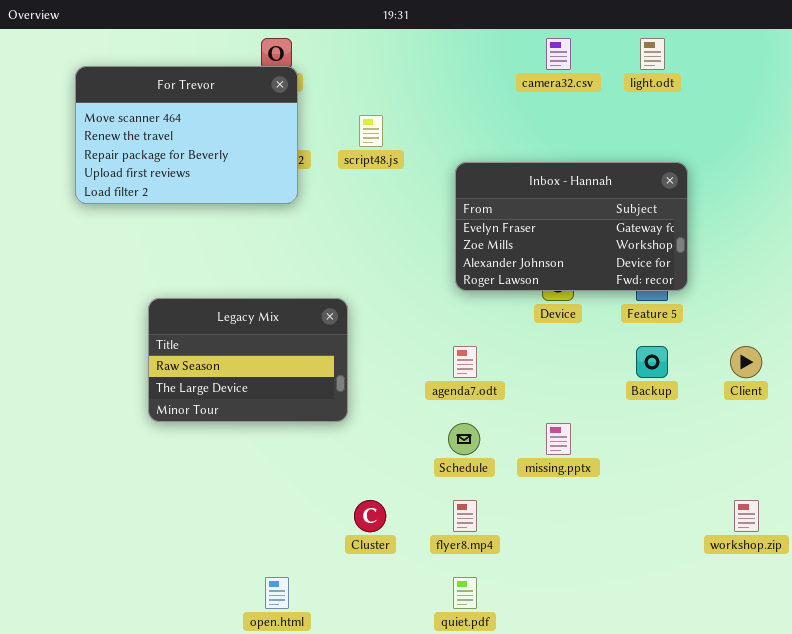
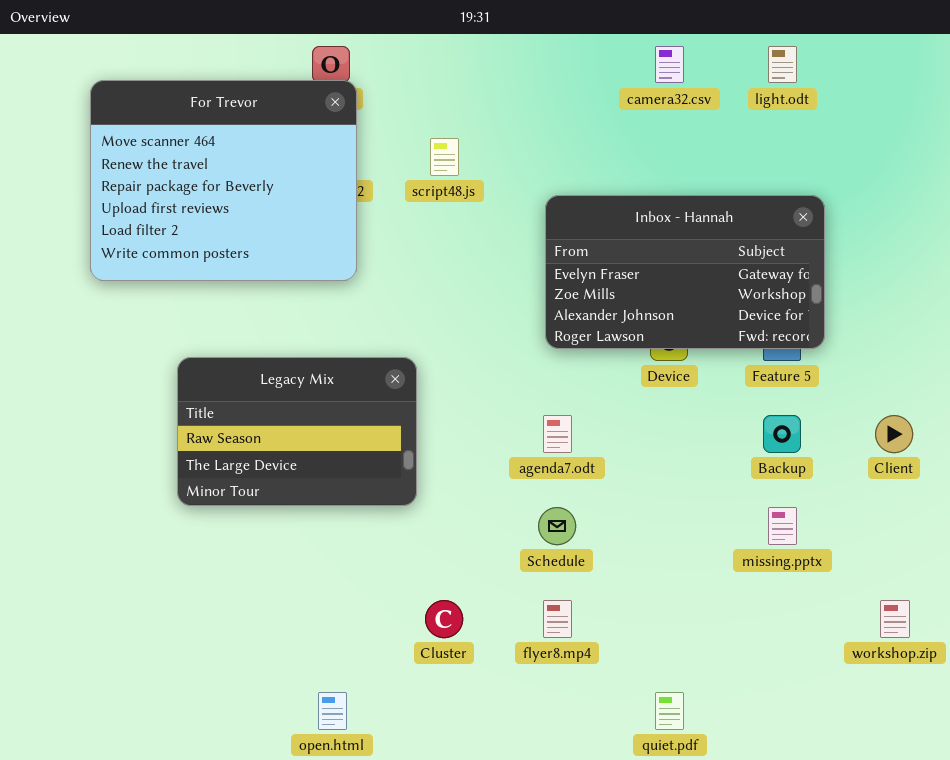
For Trevor: [75,66,298,204] -> [90,80,357,281], resized
missing.pptx: [546,423,571,455] -> [768,507,797,545], moved
quiet.pdf: [453,577,477,609] -> [655,692,684,730], moved

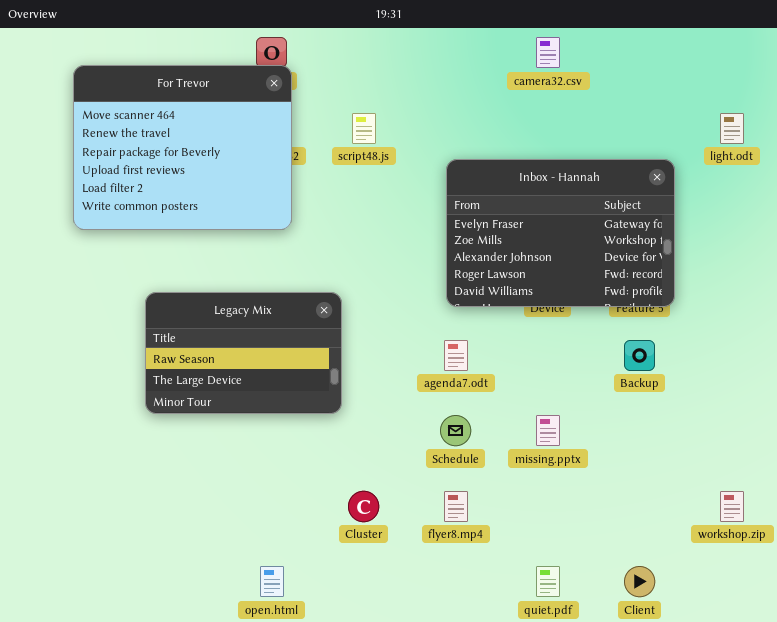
light.odt: [768,46,797,83] -> [720,113,744,144], moved
Inbox - Hannah: [545,195,825,349] -> [446,159,675,307], resized
Client: [875,415,913,453] -> [624,566,655,597], moved
missing.pptx: [768,507,797,545] -> [536,415,560,446], moved

